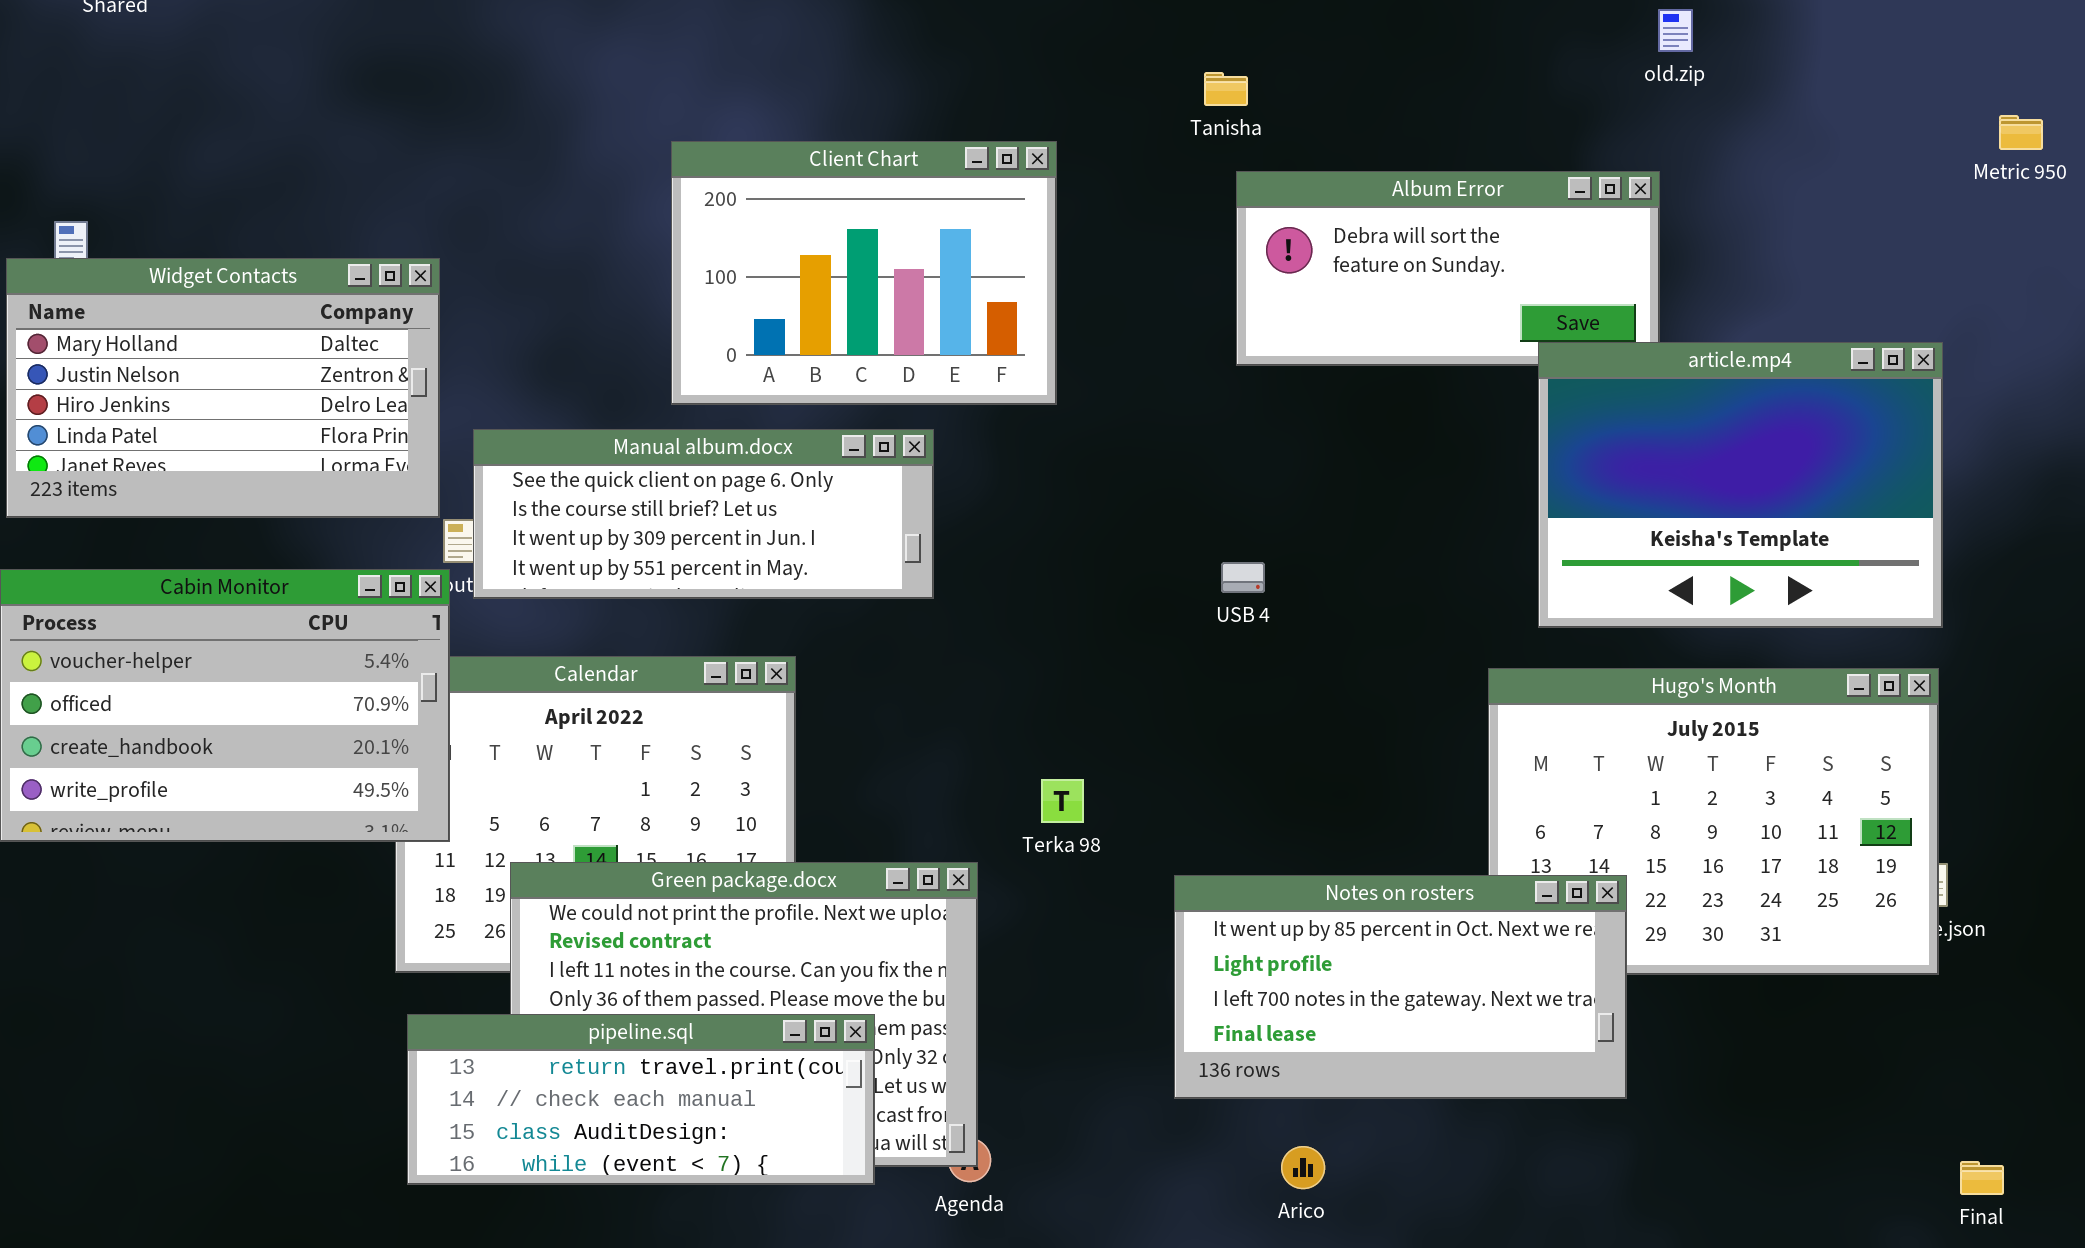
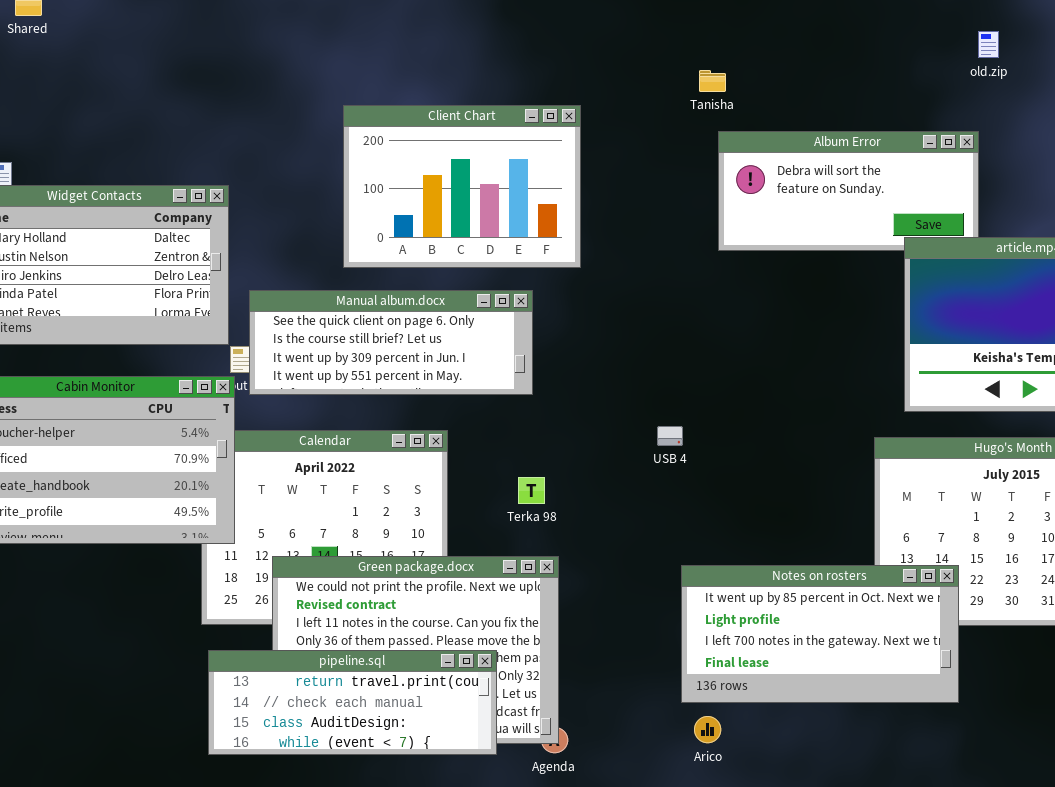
Client Chart: [671,141,1057,405] -> [343,105,581,268], moved
USB 4: [1221,562,1265,593] -> [657,426,683,446], moved
Terka 98: [1041,779,1084,823] -> [518,477,545,504], moved
Arico: [1281,1146,1325,1189] -> [694,716,721,743], moved

